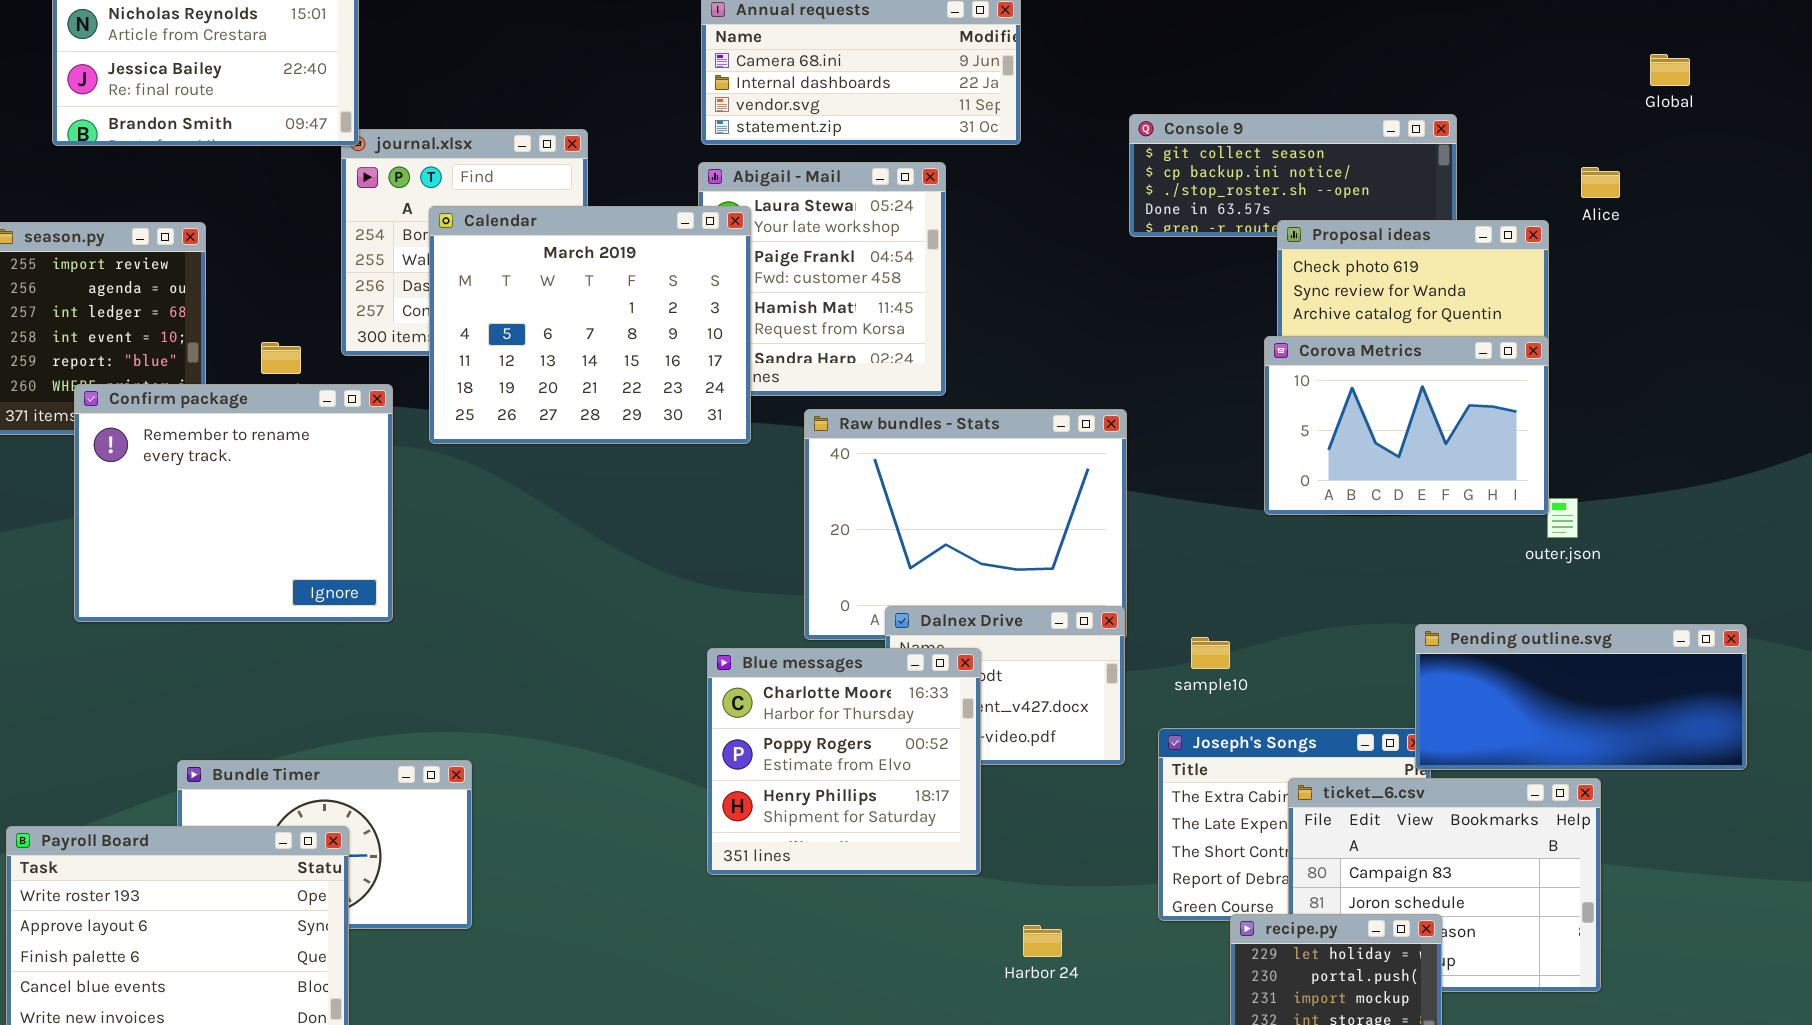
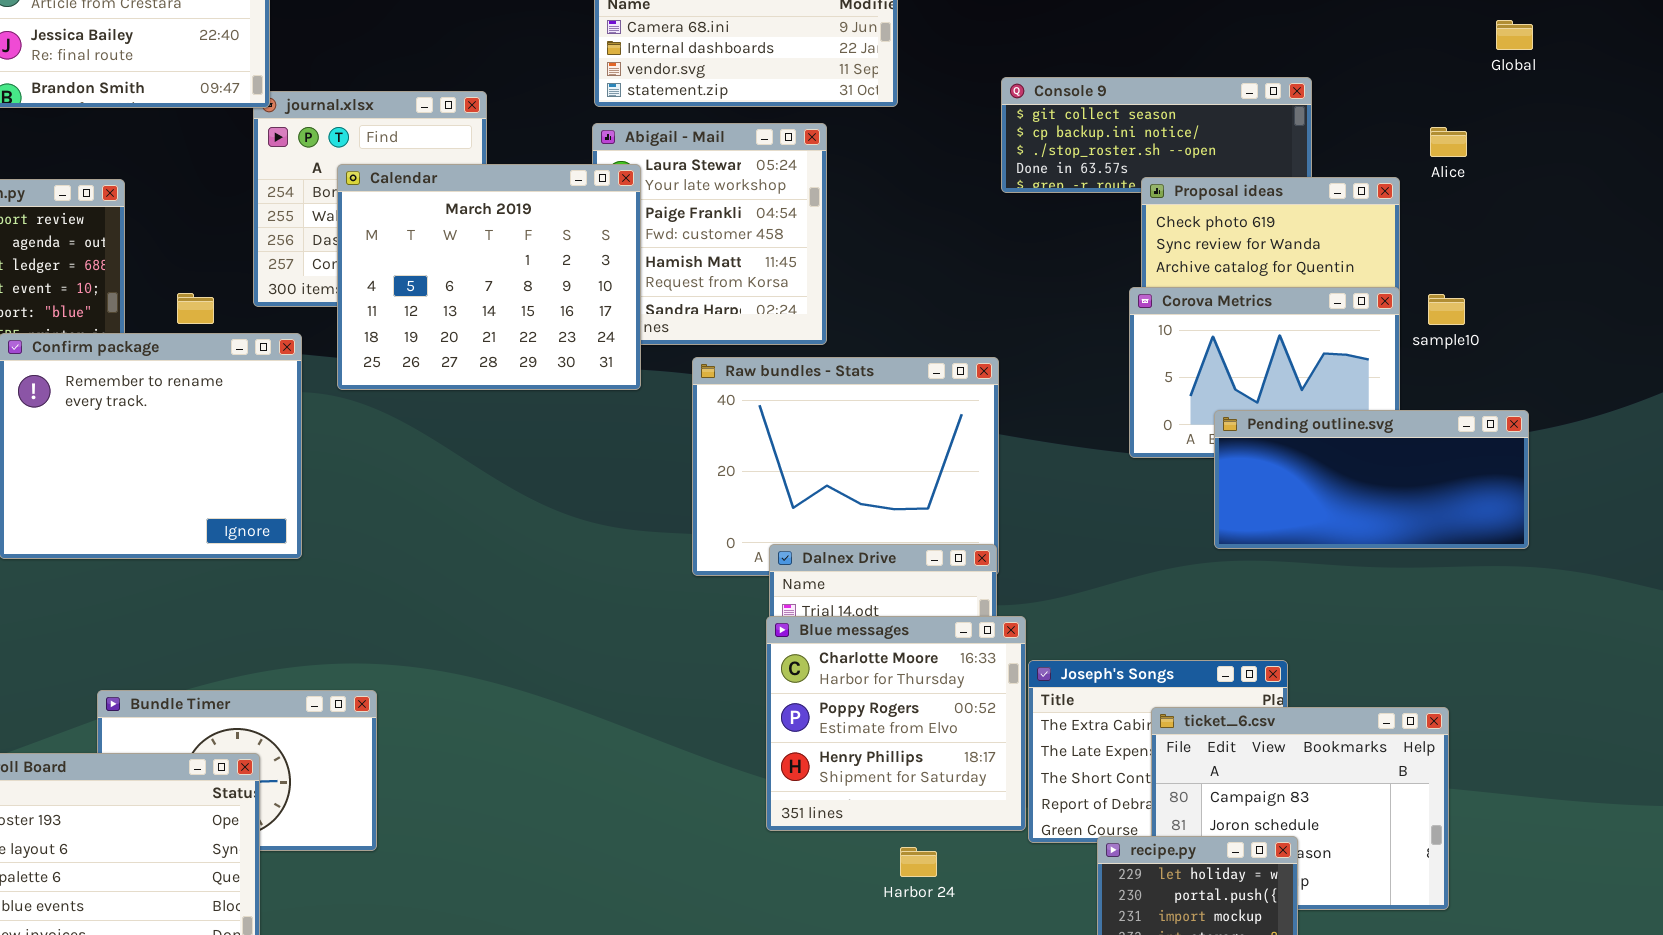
Pending outline.svg: [1415,624,1747,770] -> [1214,410,1529,549], moved
sample10: [1191,637,1230,669] -> [1428,294,1465,325], moved
Blue messages: [707,648,981,875] -> [766,616,1026,831], moved

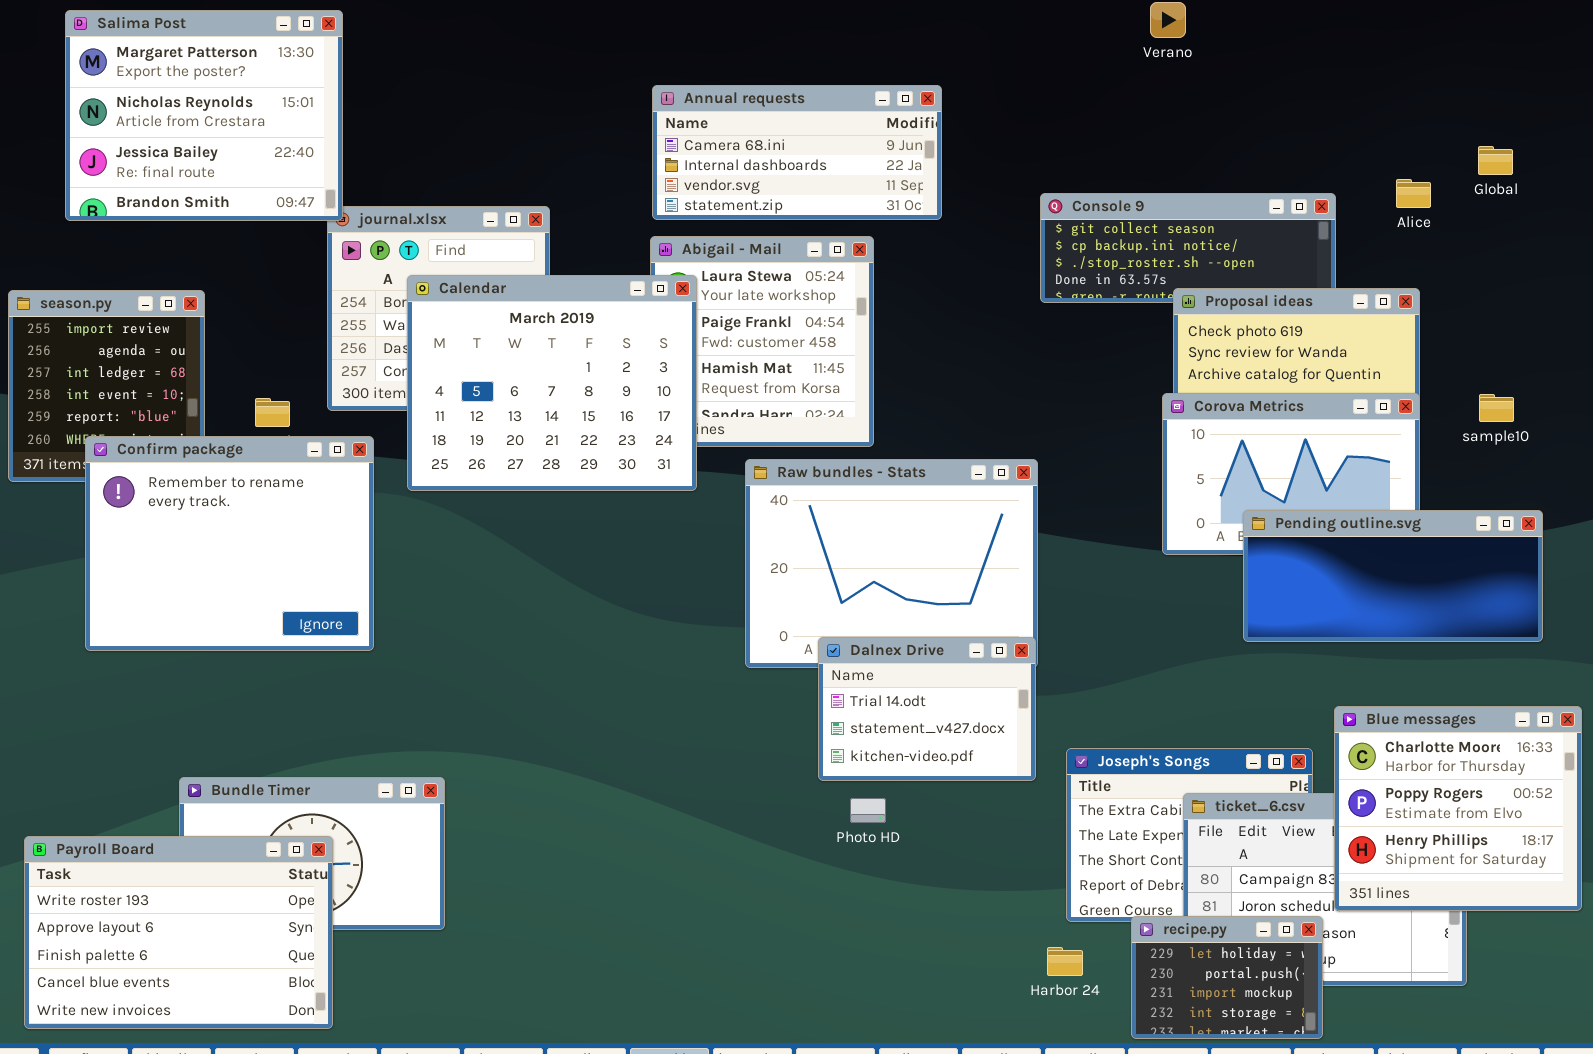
Global: [1496,20,1533,50] -> [1478,146,1513,175], moved
Alice: [1430,127,1467,157] -> [1396,179,1431,208], moved
sample10: [1428,294,1465,325] -> [1479,394,1514,422], moved
Blue messages: [766,616,1026,831] -> [1334,706,1582,911], moved
Harbor 24: [900,847,937,877] -> [1047,947,1083,976], moved

